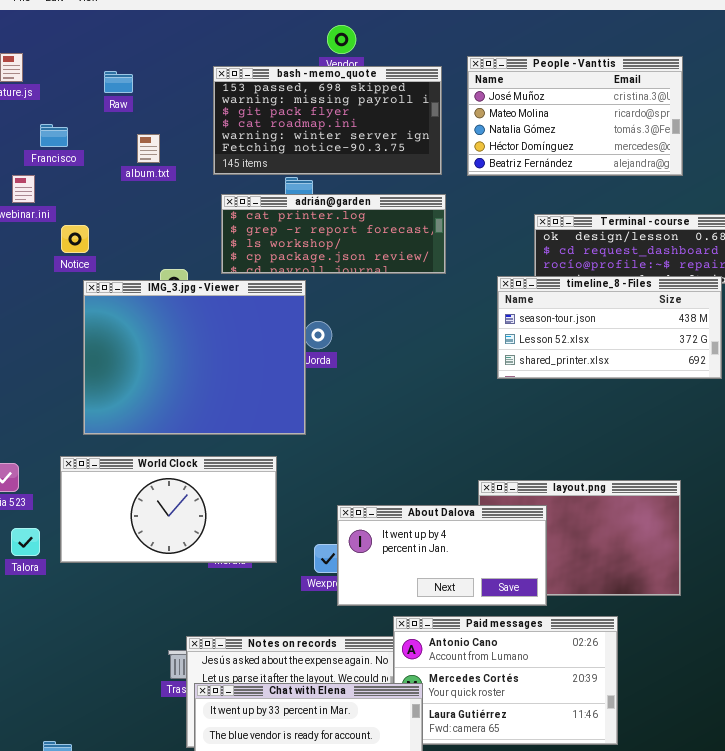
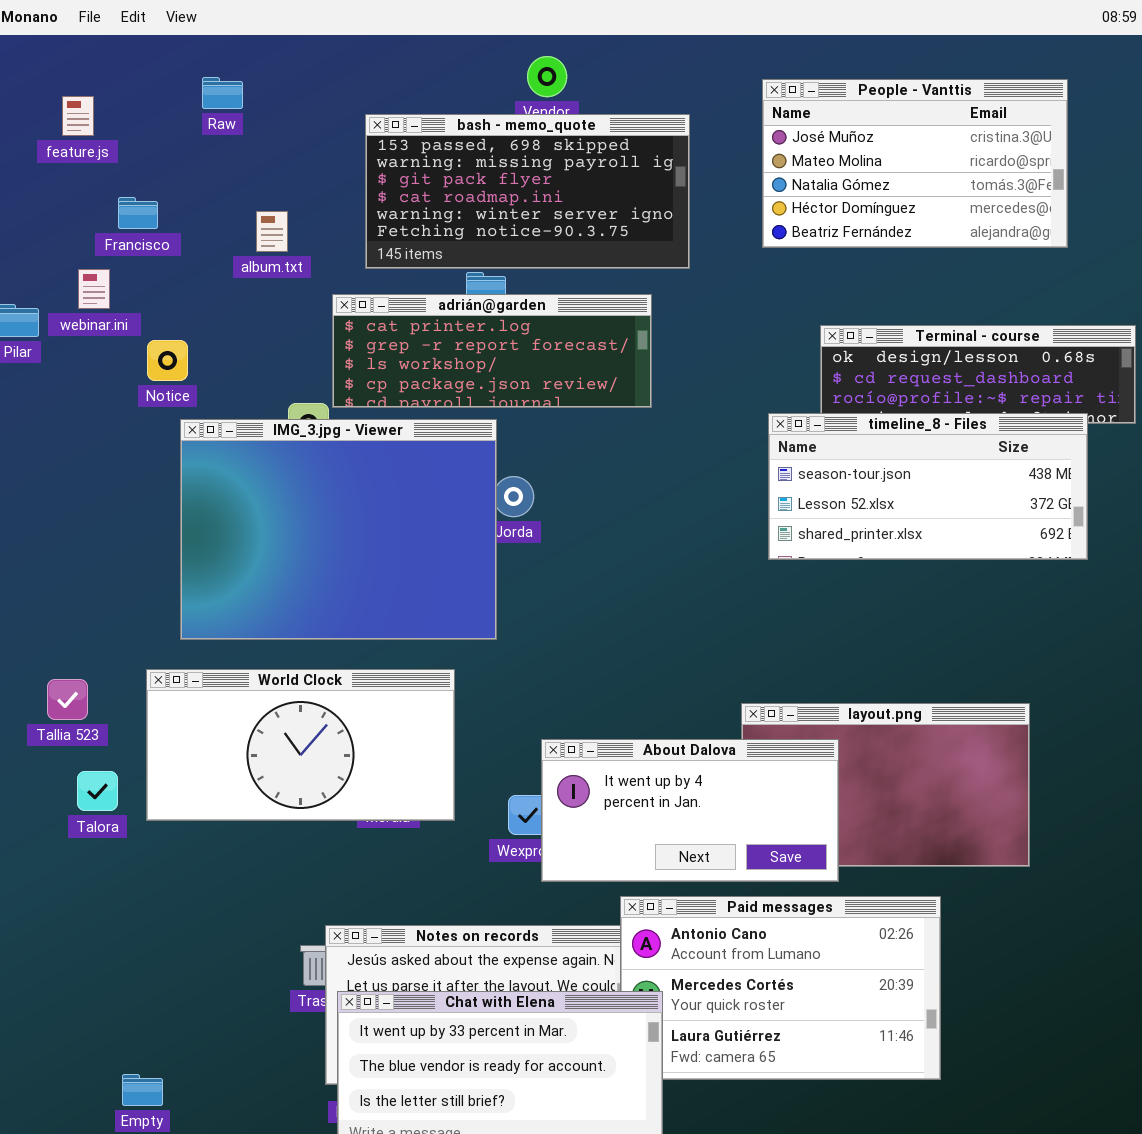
People - Vanttis: [467,56,683,176] -> [762,79,1068,248], moved
Raw: [104,71,133,93] -> [202,77,243,109], moved
adrián@garden: [221,194,446,274] -> [332,294,652,408], moved

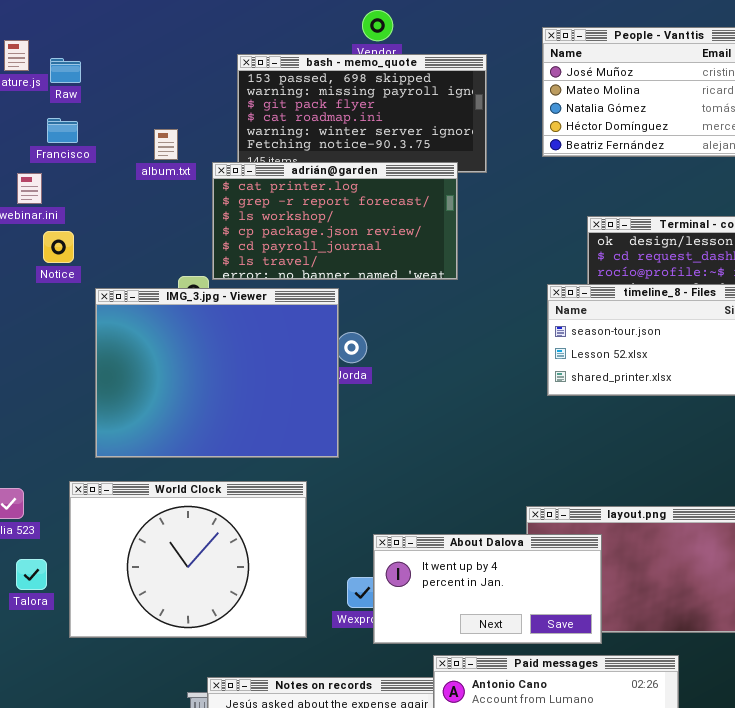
Raw: [202,77,243,109] -> [50,58,81,83], moved
adrián@garden: [332,294,652,408] -> [212,162,458,280], resized
Notice: [147,340,188,381] -> [43,231,74,263], moved
World Clock: [146,669,455,821] -> [69,481,307,638], resized

